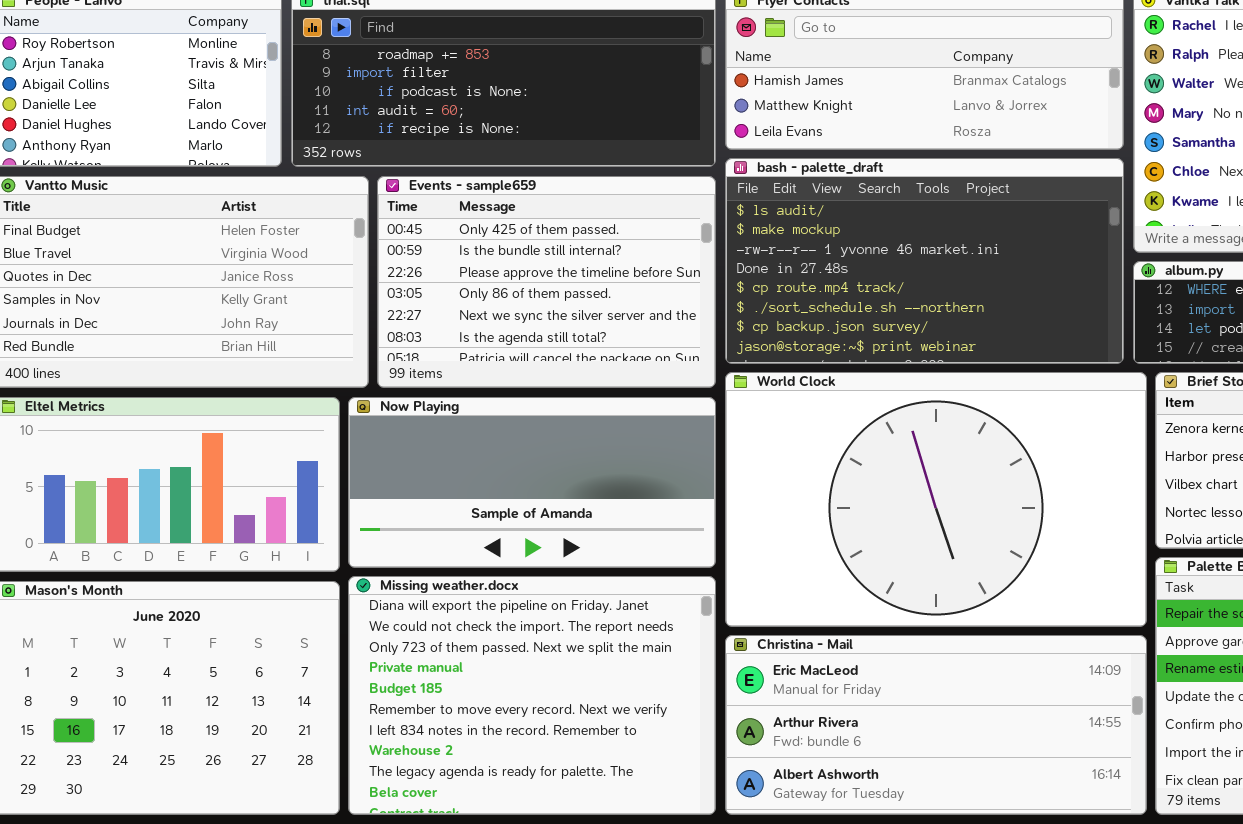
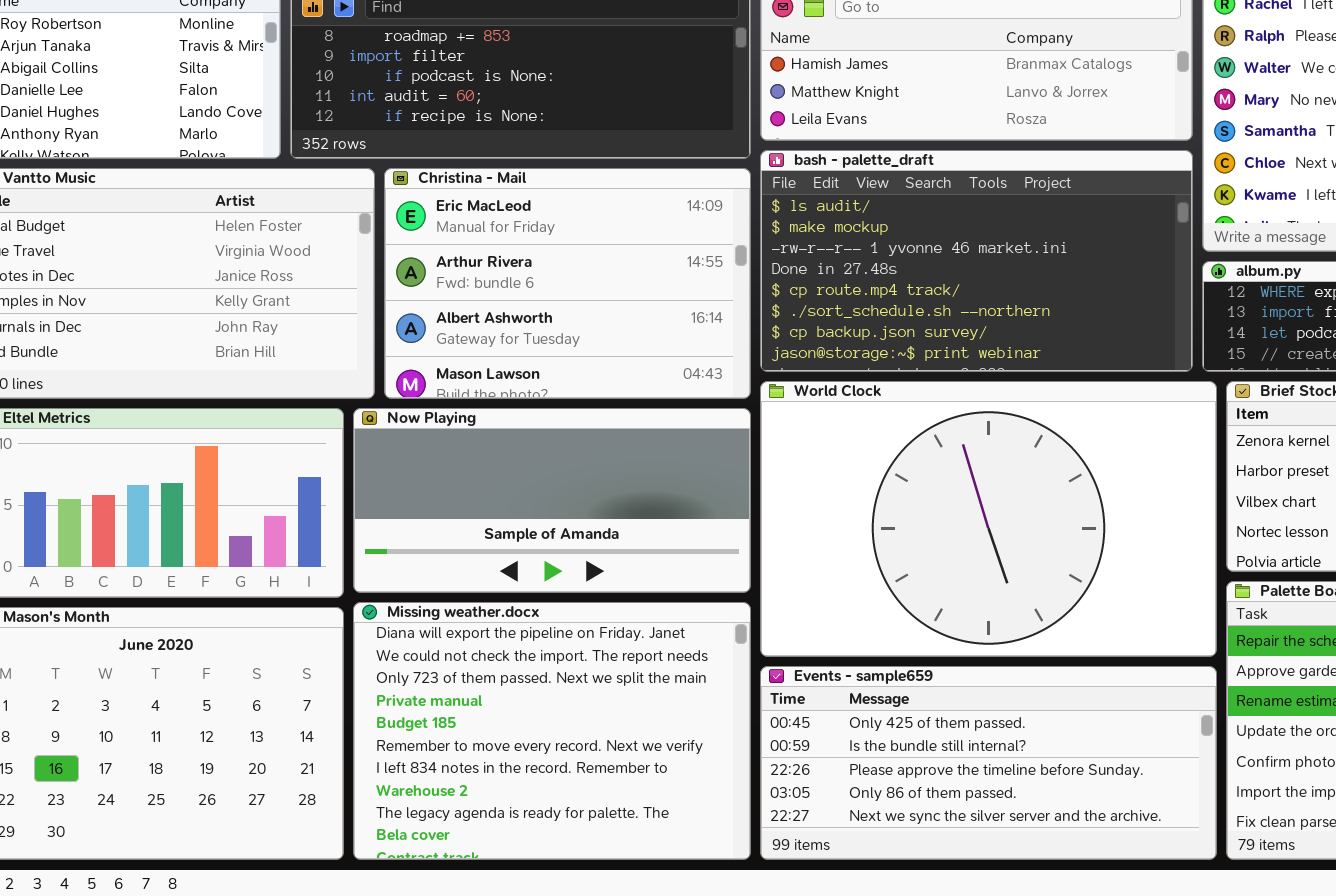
Events - sample659: [377,176,716,388] -> [760,666,1217,860], moved, resized
Christina - Mail: [725,635,1147,815] -> [384,168,751,399], moved, resized

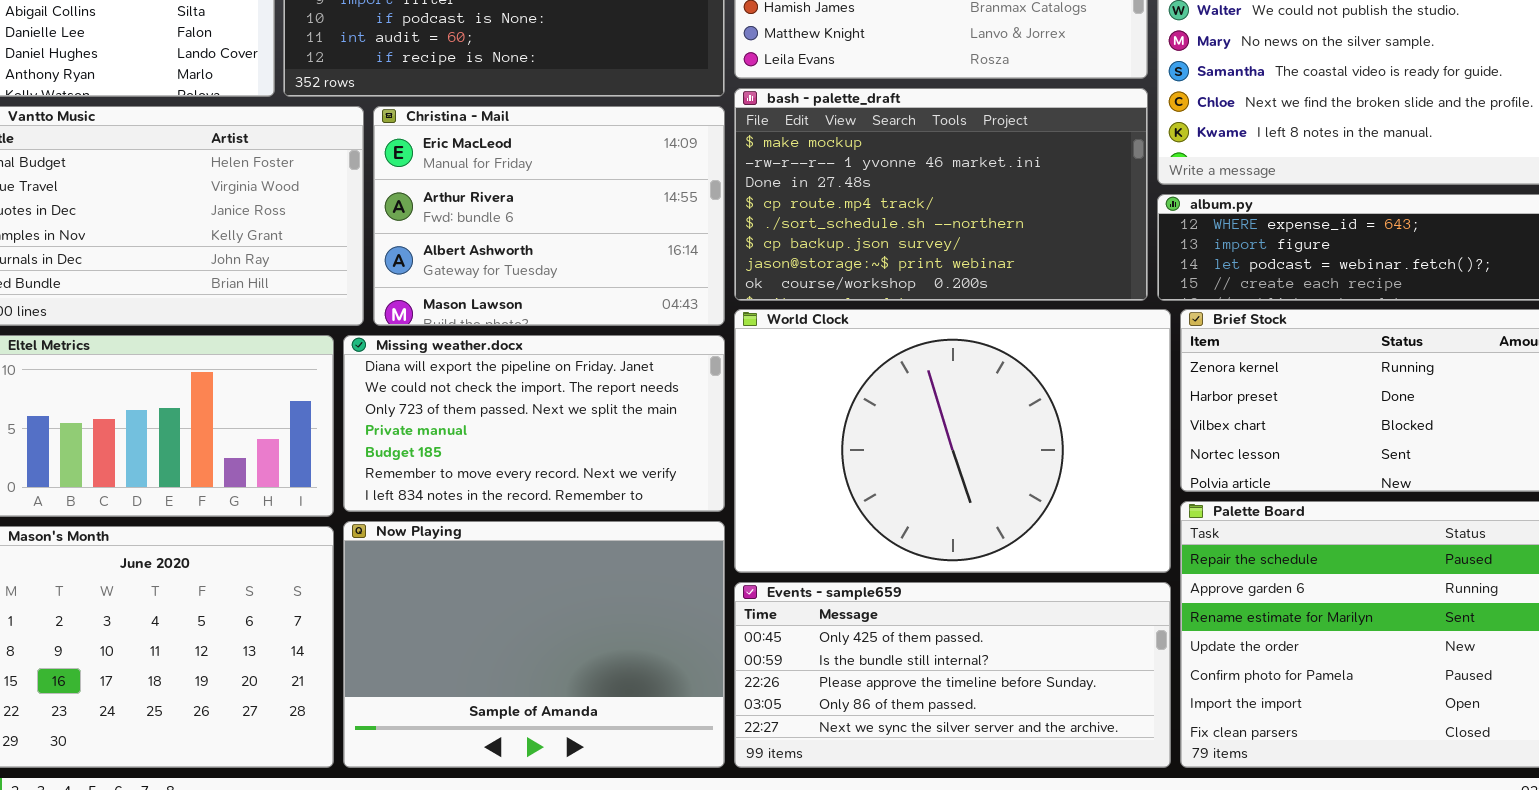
bash - palette_draft: [760,150,1193,372] -> [734,88,1148,301], scrolled down 1 row
Now Playing: [353,408,751,593] -> [343,521,725,768], moved, resized
Missing weather.docx: [353,602,751,860] -> [343,335,725,512], moved, resized

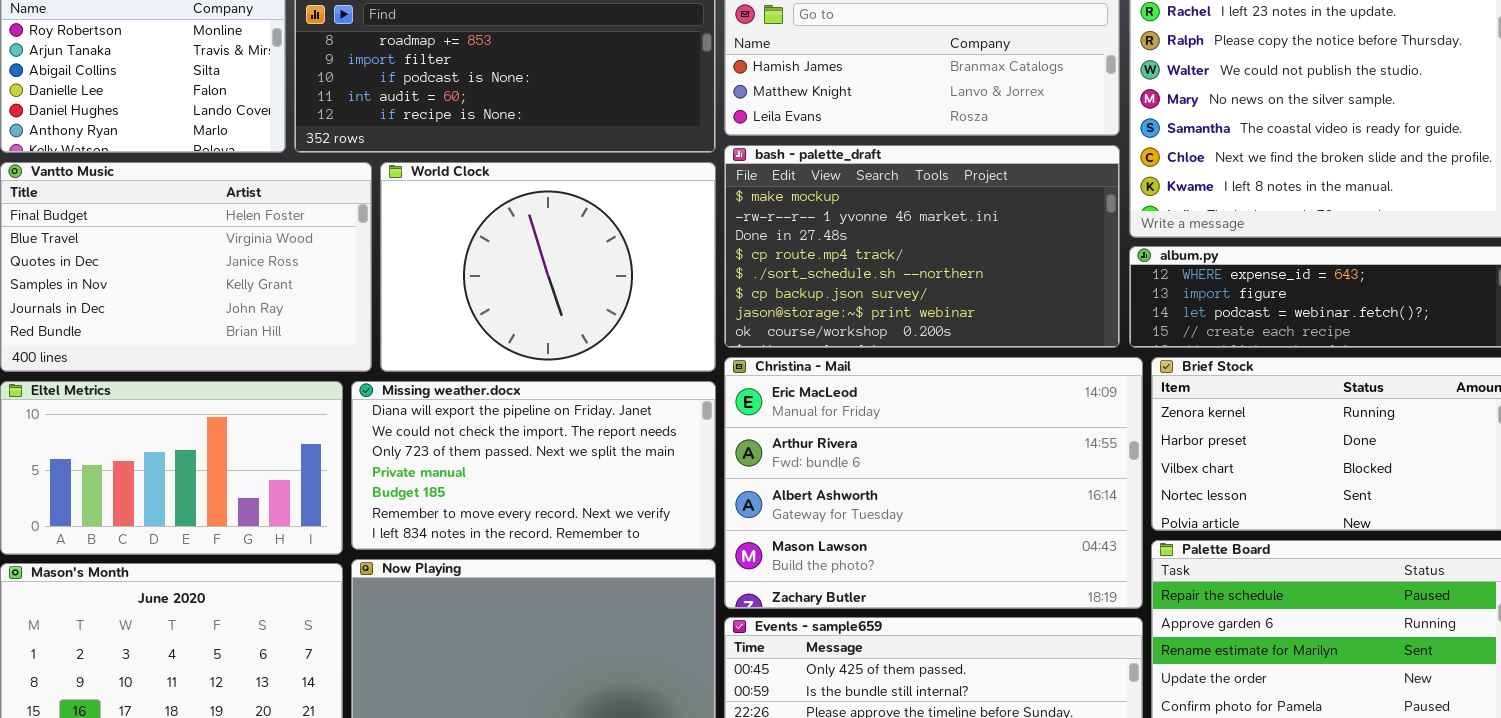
Christina - Mail: [373,106,725,326] -> [724,357,1143,609], moved, resized
World Clock: [734,309,1171,573] -> [380,162,716,372], moved, resized

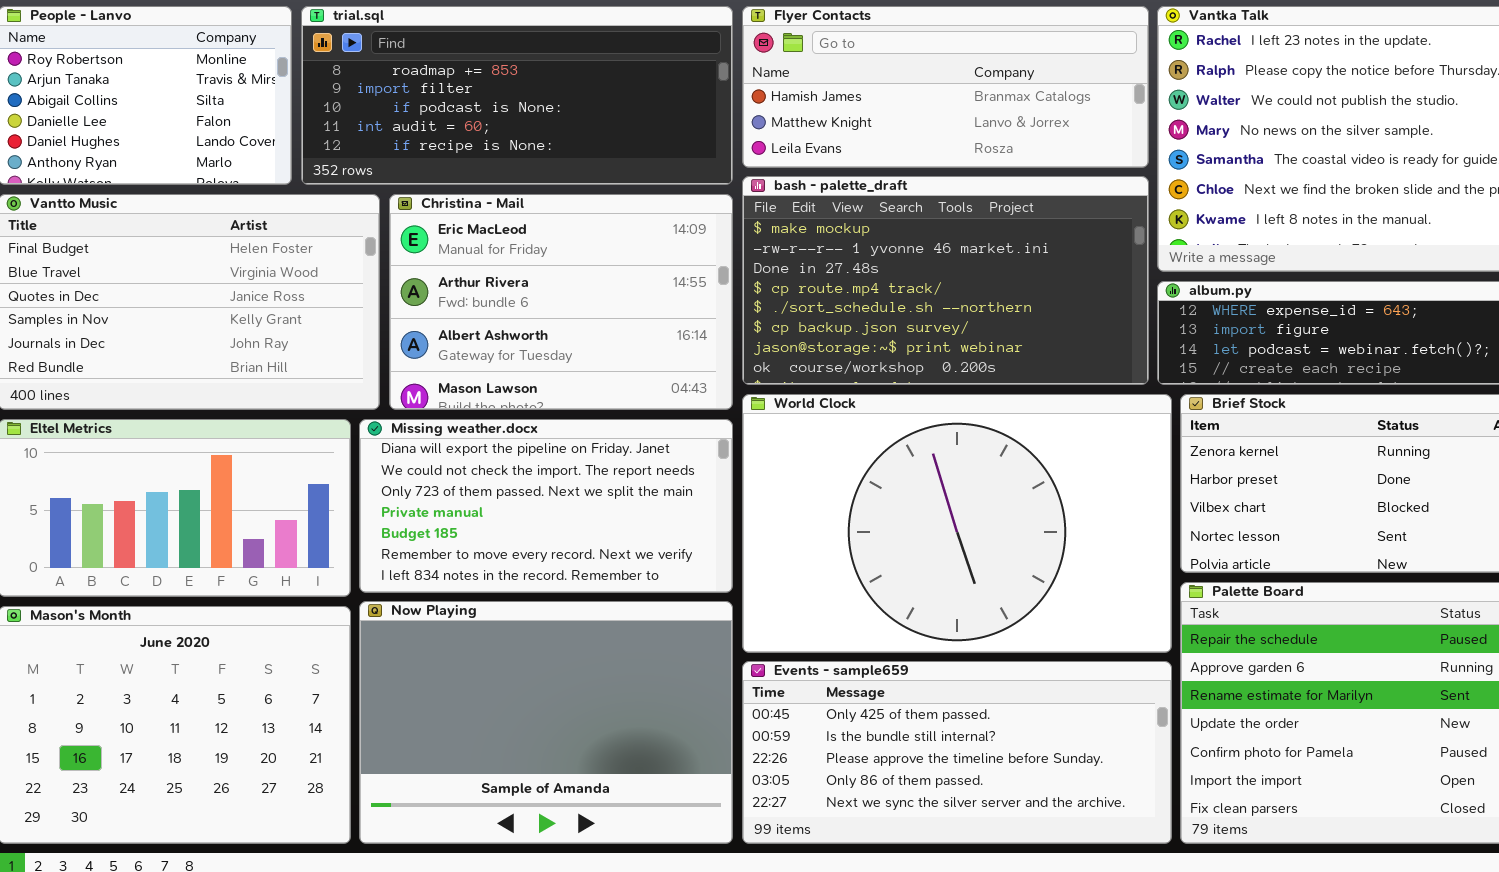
World Clock: [380,162,716,372] -> [742,394,1172,653], moved, resized
Christina - Mail: [724,357,1143,609] -> [389,194,733,410], moved, resized

